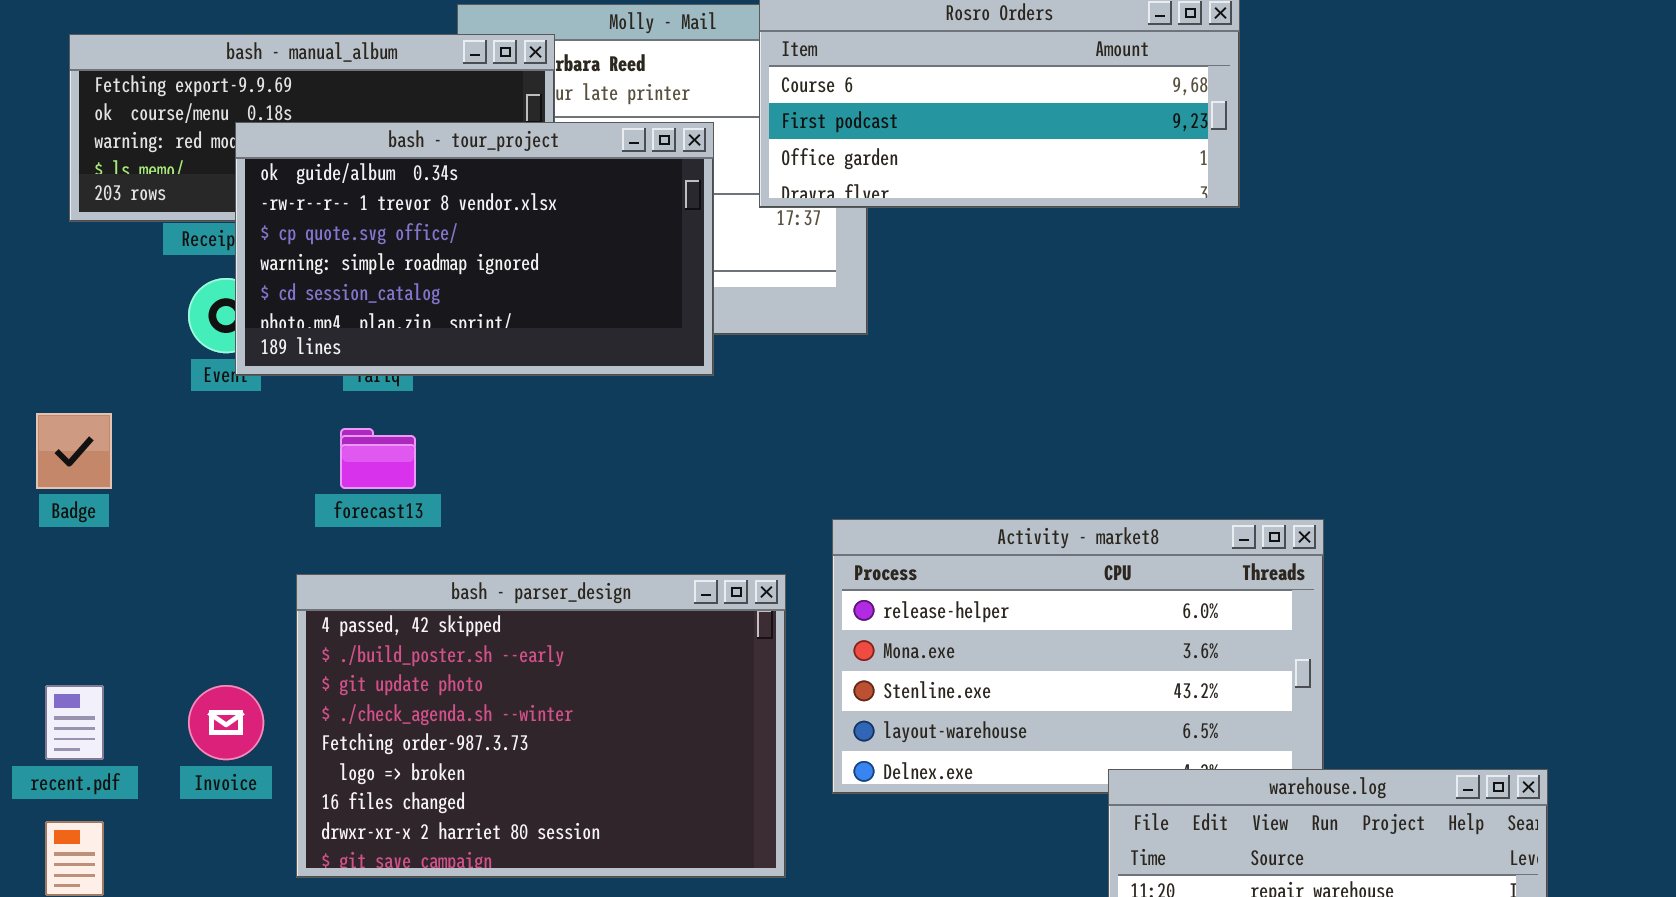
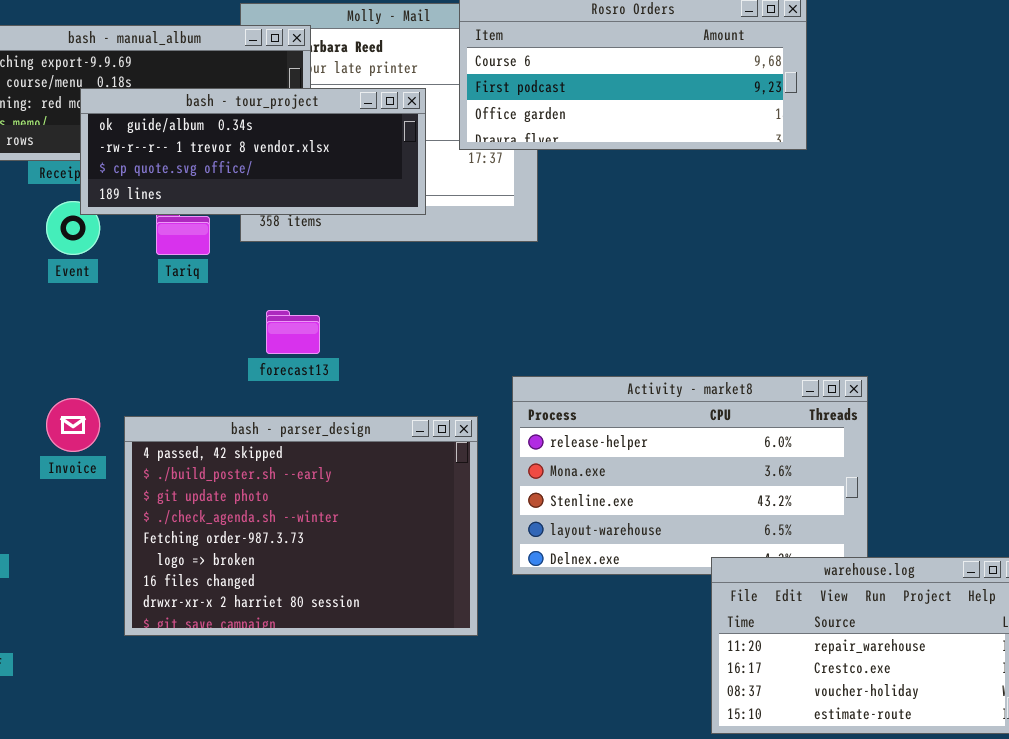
bash - tour_project: [235,122,714,376] -> [80,88,426,215], resized
forecast13: [340,428,416,489] -> [266,310,320,354], moved
Invoice: [188,685,264,760] -> [46,398,100,452], moved

